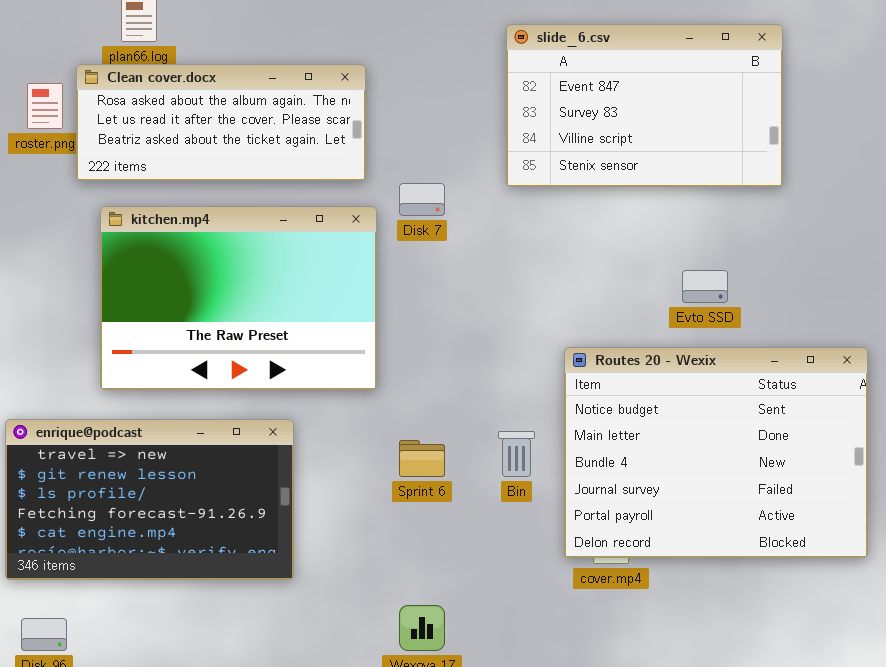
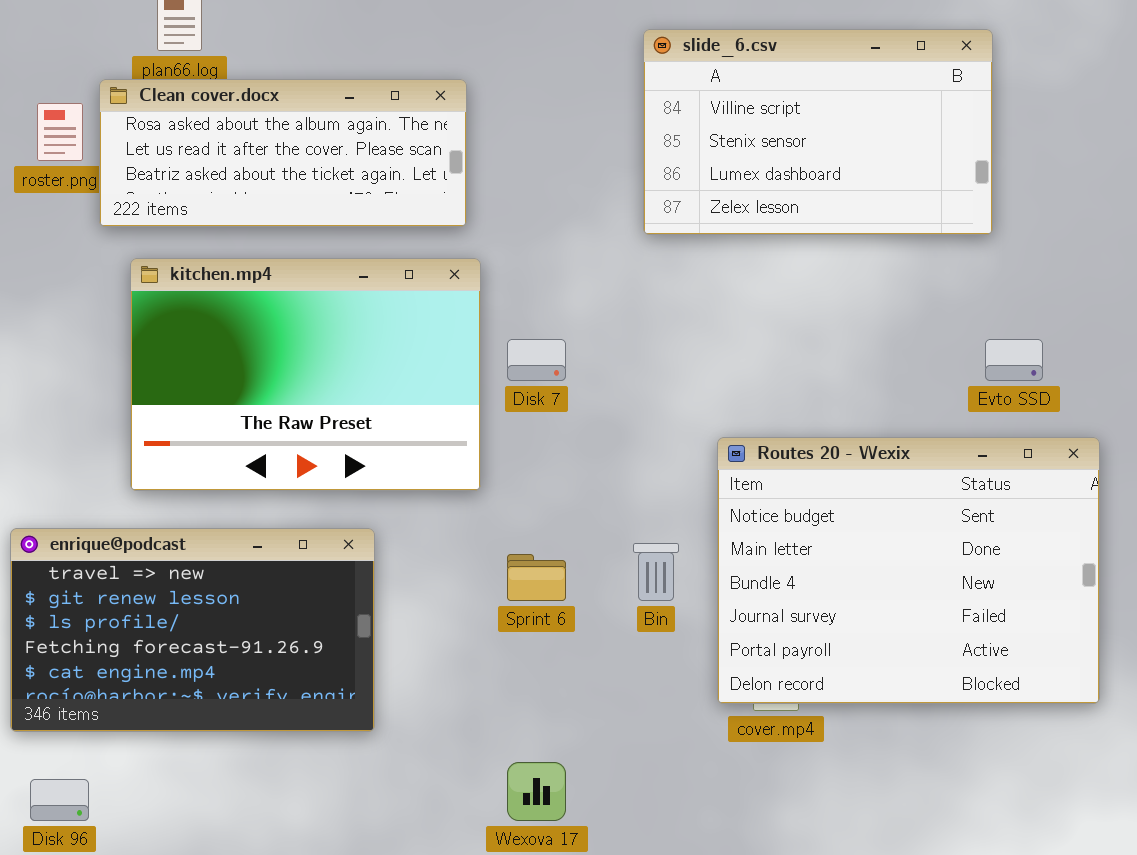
slide_6.csv: [506,24,783,187] -> [643,29,993,235], scrolled down 2 rows
Disk 7: [399,183,445,216] -> [507,339,566,381], moved
Evto SSD: [682,270,728,303] -> [985,339,1043,381], moved

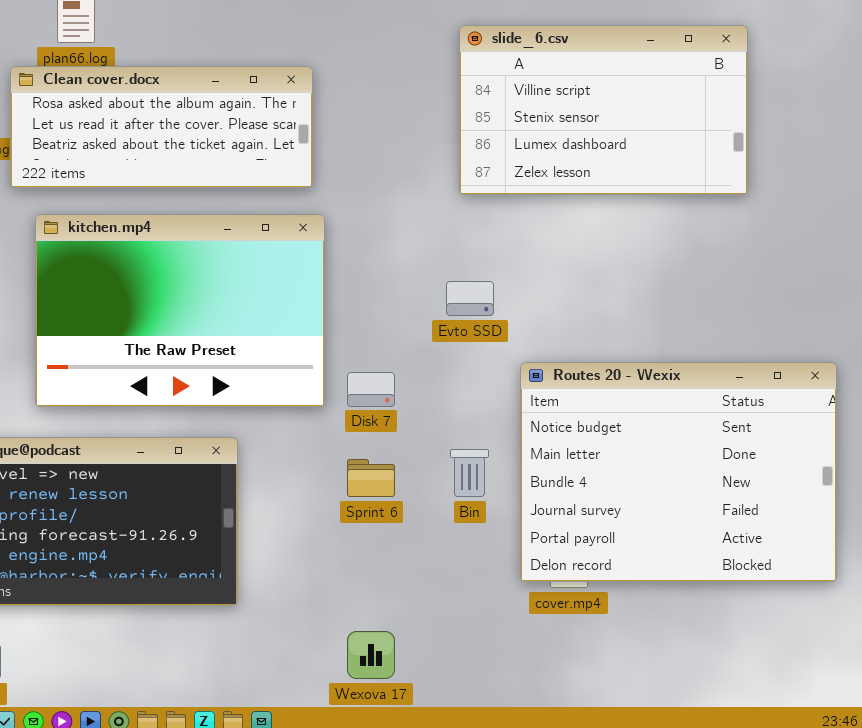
Disk 7: [507,339,566,381] -> [347,372,395,407], moved
Evto SSD: [985,339,1043,381] -> [446,281,494,316], moved

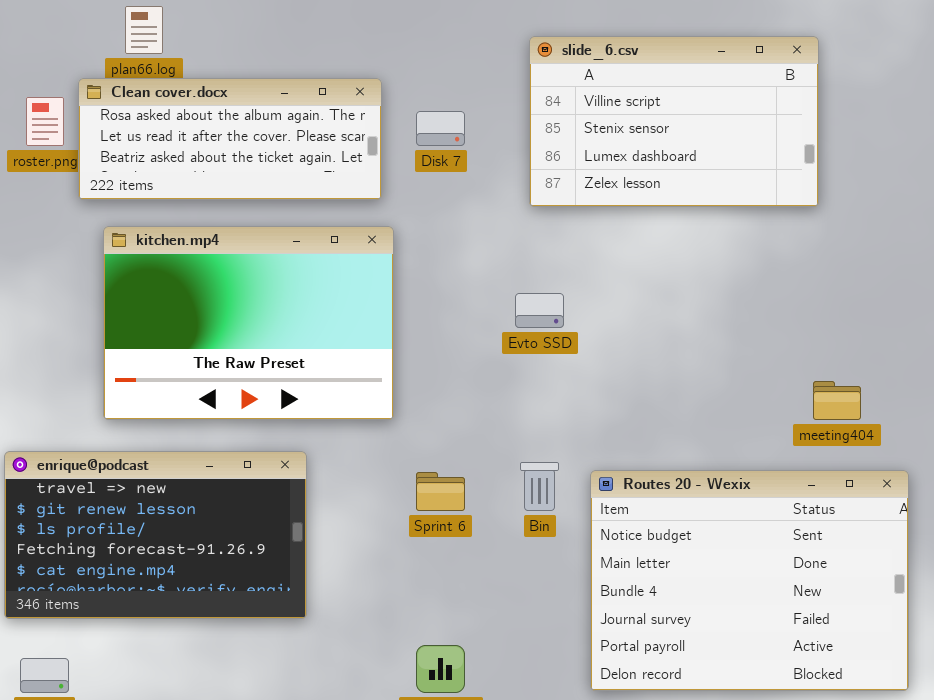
Routes 20 - Wexix: [520,362,837,582] -> [590,470,909,691], moved
Disk 7: [347,372,395,407] -> [416,111,465,146], moved

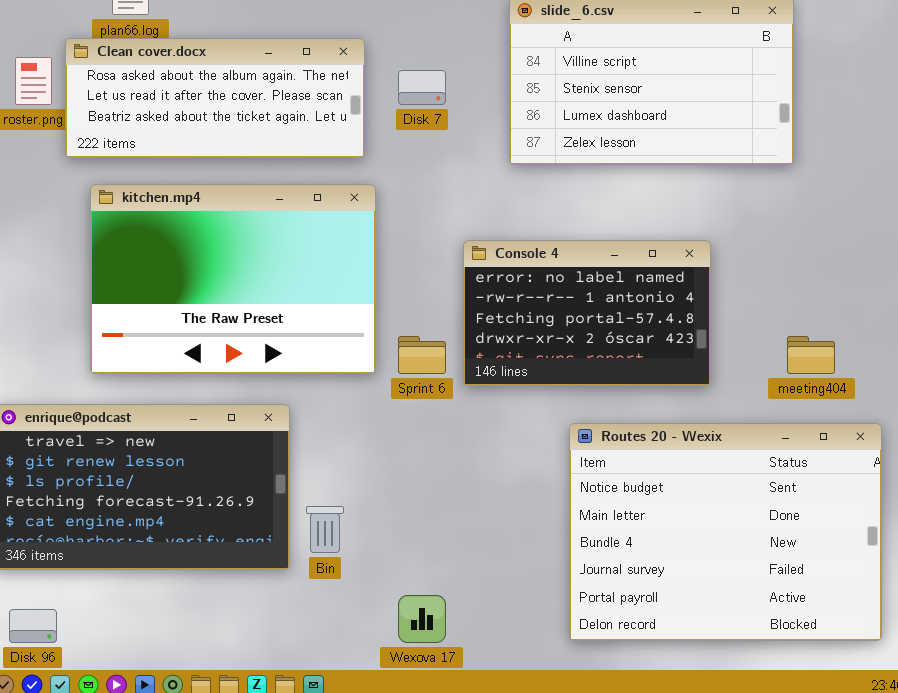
Console 4: none -> [463,240,711,386], opened
Bin: [520,462,559,511] -> [306,506,344,553], moved
Sprint 6: [416,472,465,511] -> [398,336,446,374], moved

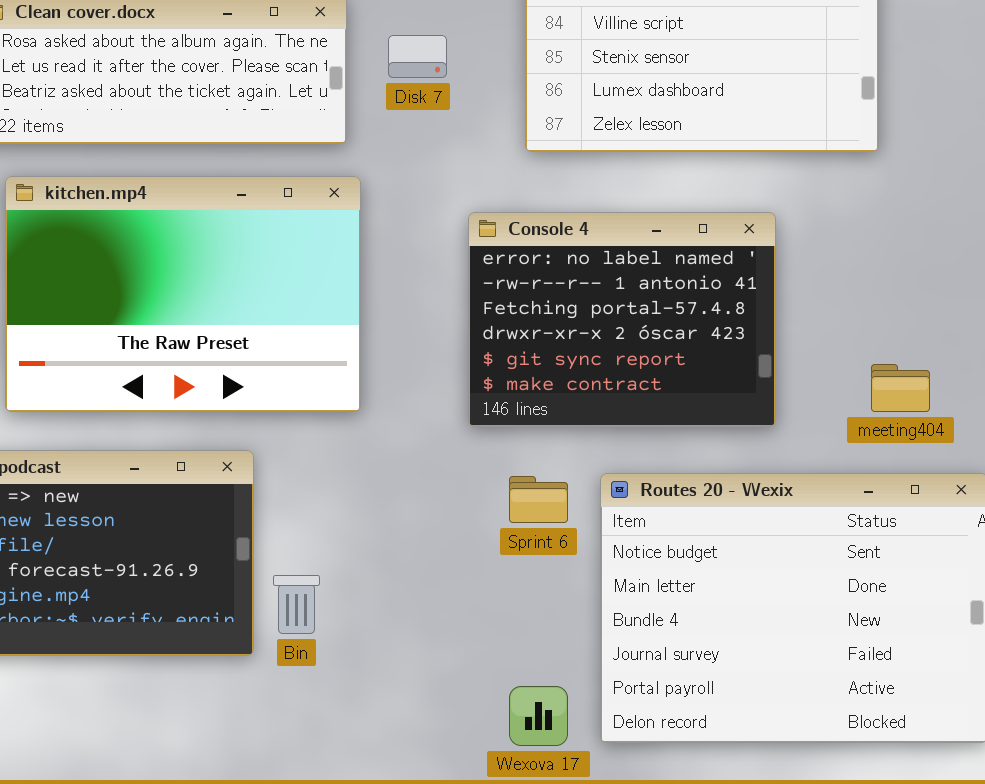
Console 4: [463,240,711,386] -> [468,212,776,427], resized
Sprint 6: [398,336,446,374] -> [509,476,568,523], moved
Wexova 17: [398,595,446,643] -> [509,686,568,746], moved

